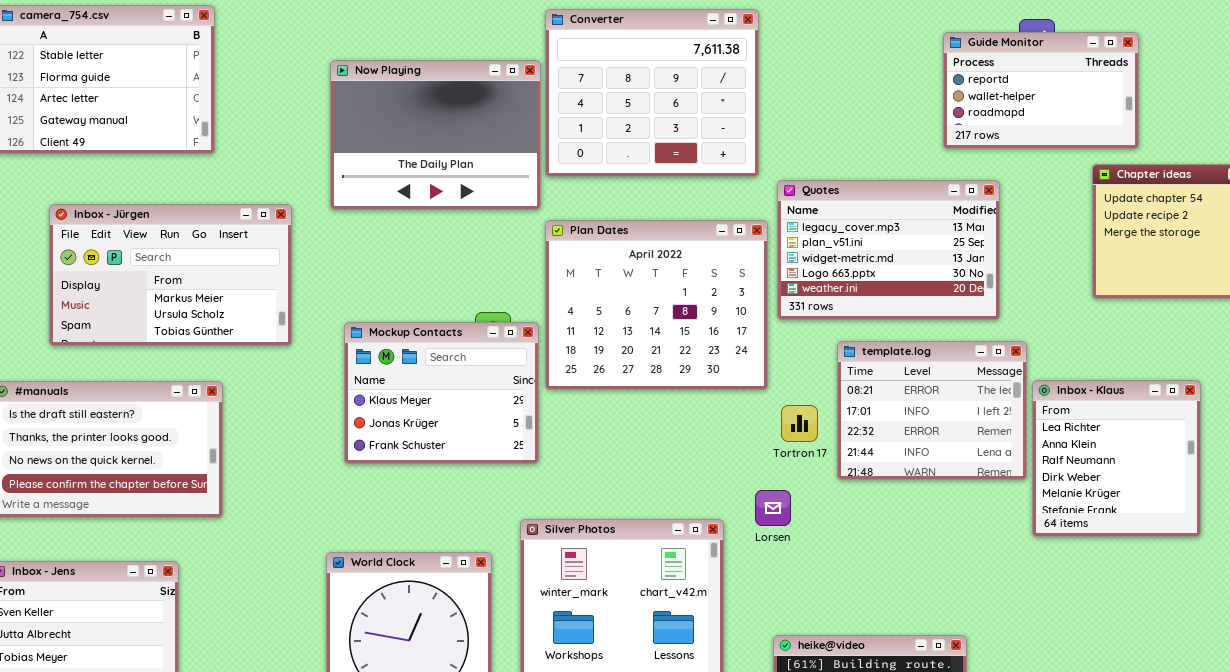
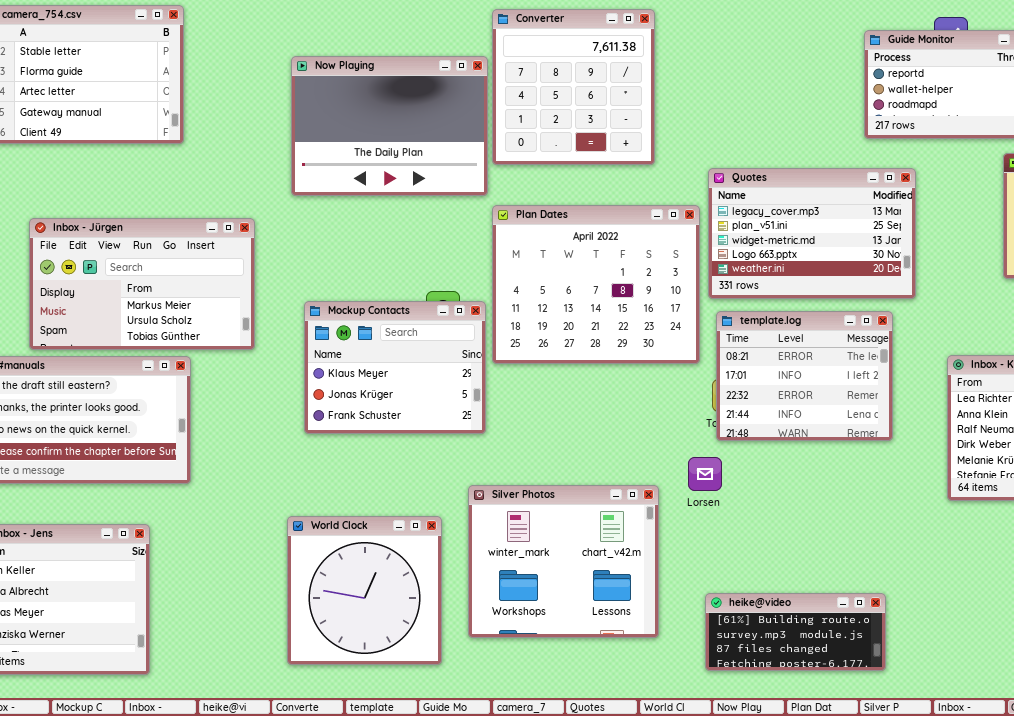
Converter: [545,9,759,177] -> [492,9,655,165], resized
Inbox - Jürgen: [49,204,292,346] -> [29,218,255,350], moved
template.log: [837,341,1027,480] -> [716,311,893,441], moved

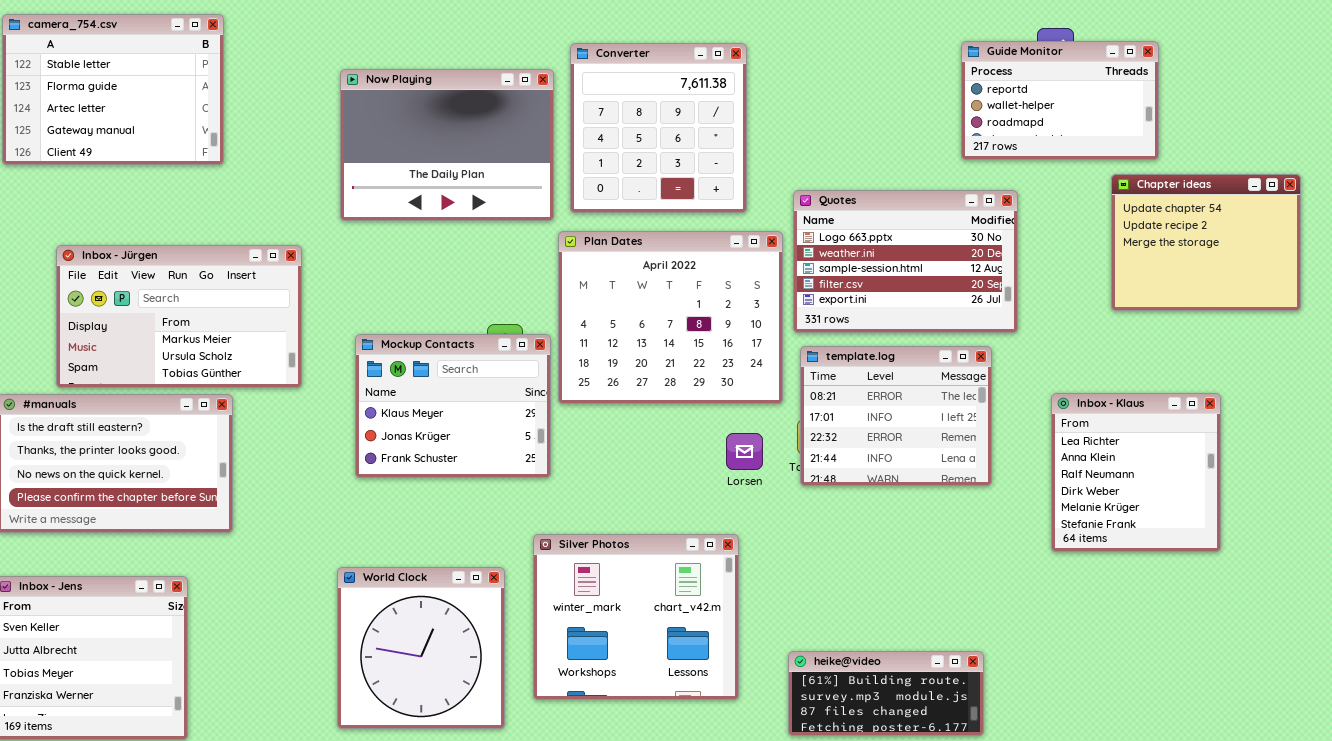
Converter: [492,9,655,165] -> [570,43,747,213], moved
Quotes: [708,168,916,299] -> [793,190,1018,333], scrolled down 3 rows
Lorsen: [688,457,722,491] -> [726,433,763,470], moved

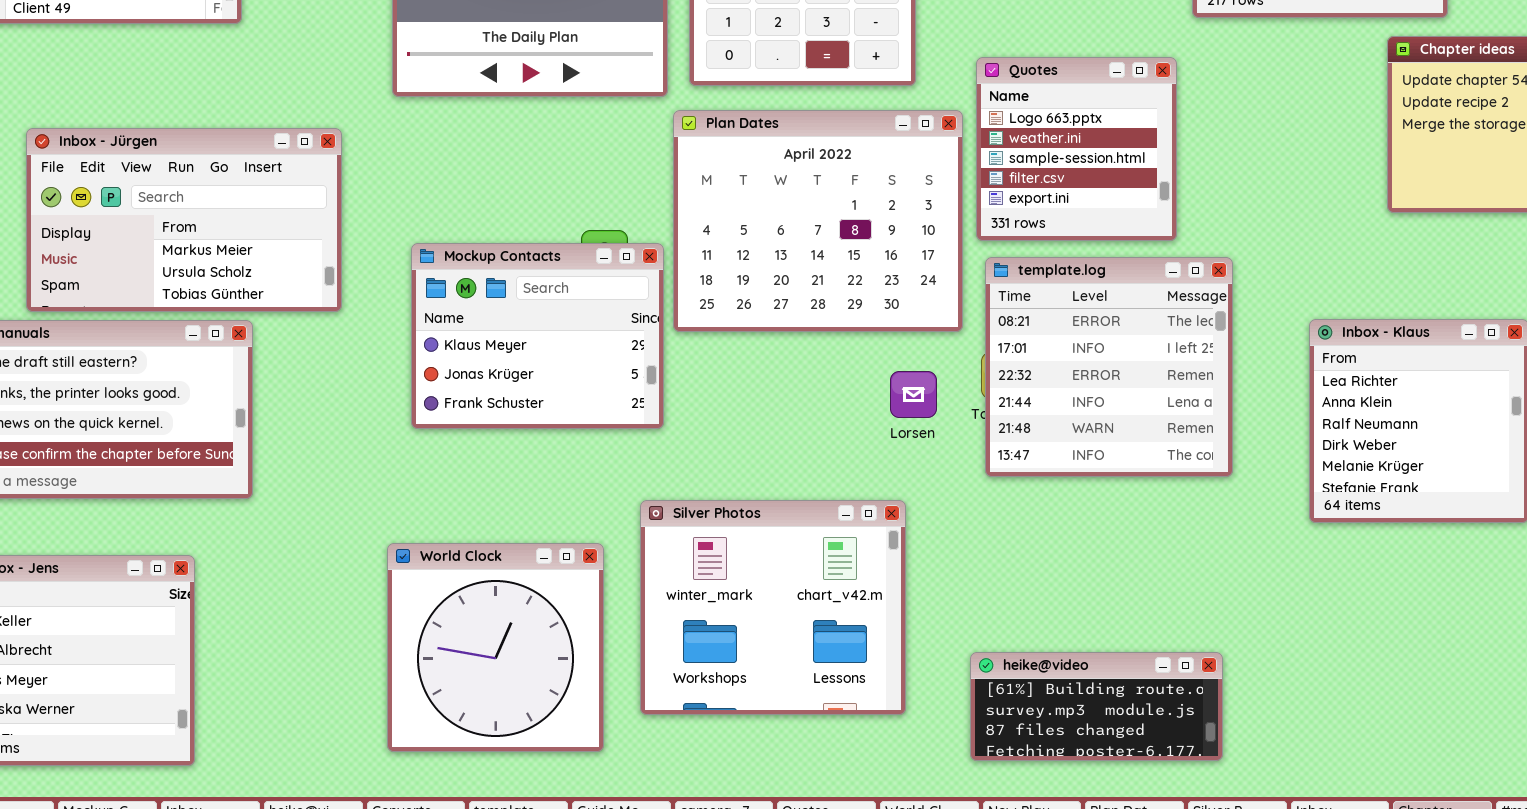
Quotes: [793,190,1018,333] -> [976,57,1177,241], resized
template.log: [800,346,992,486] -> [985,257,1233,477], resized

